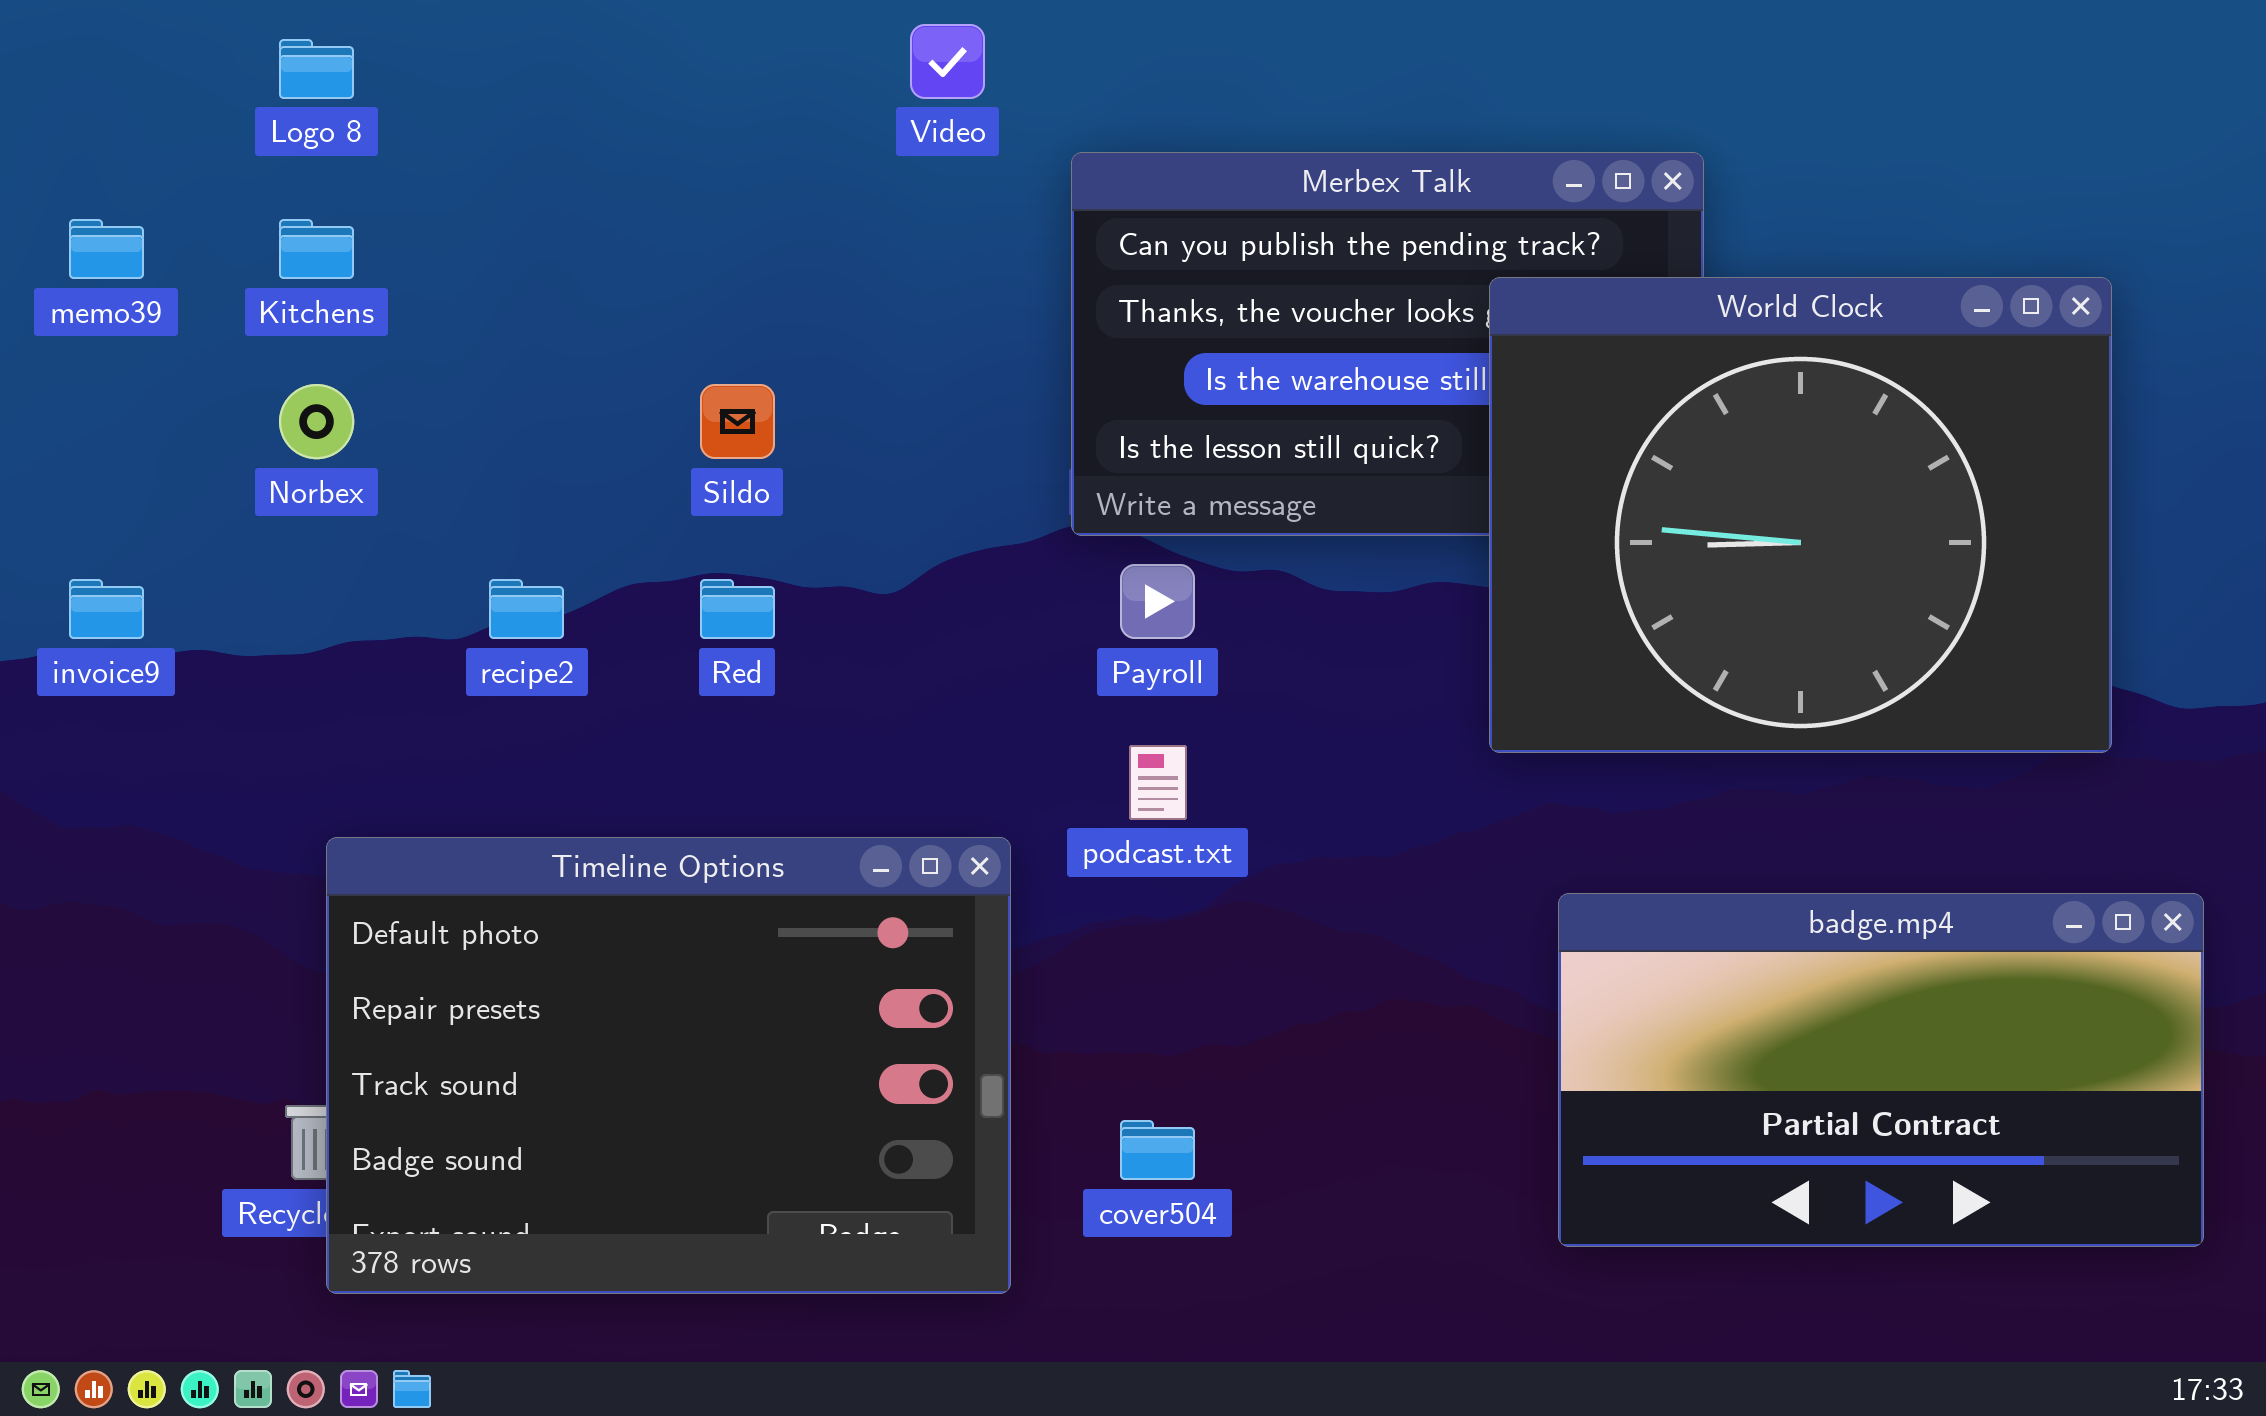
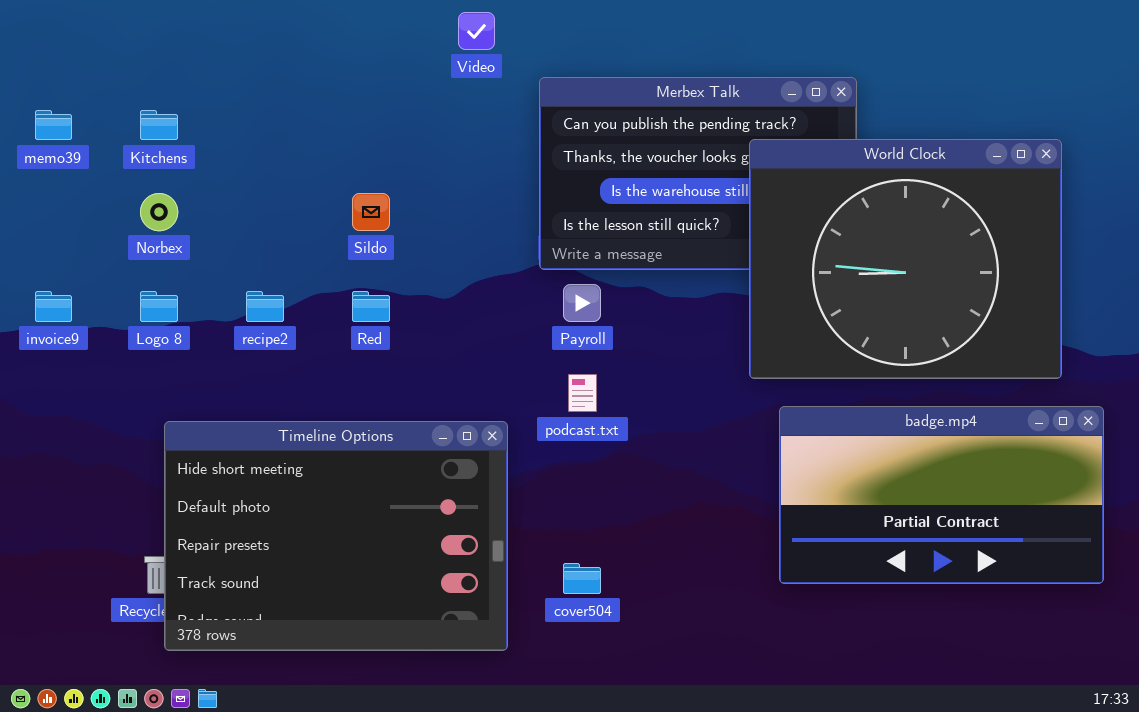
Logo 8: [279,39,354,99] -> [140,291,178,322], moved
Timeline Options: [326,837,1011,1294] -> [164,421,508,651], scrolled up 1 row
badge.mp4: [1558,893,2204,1247] -> [779,406,1104,584], moved

